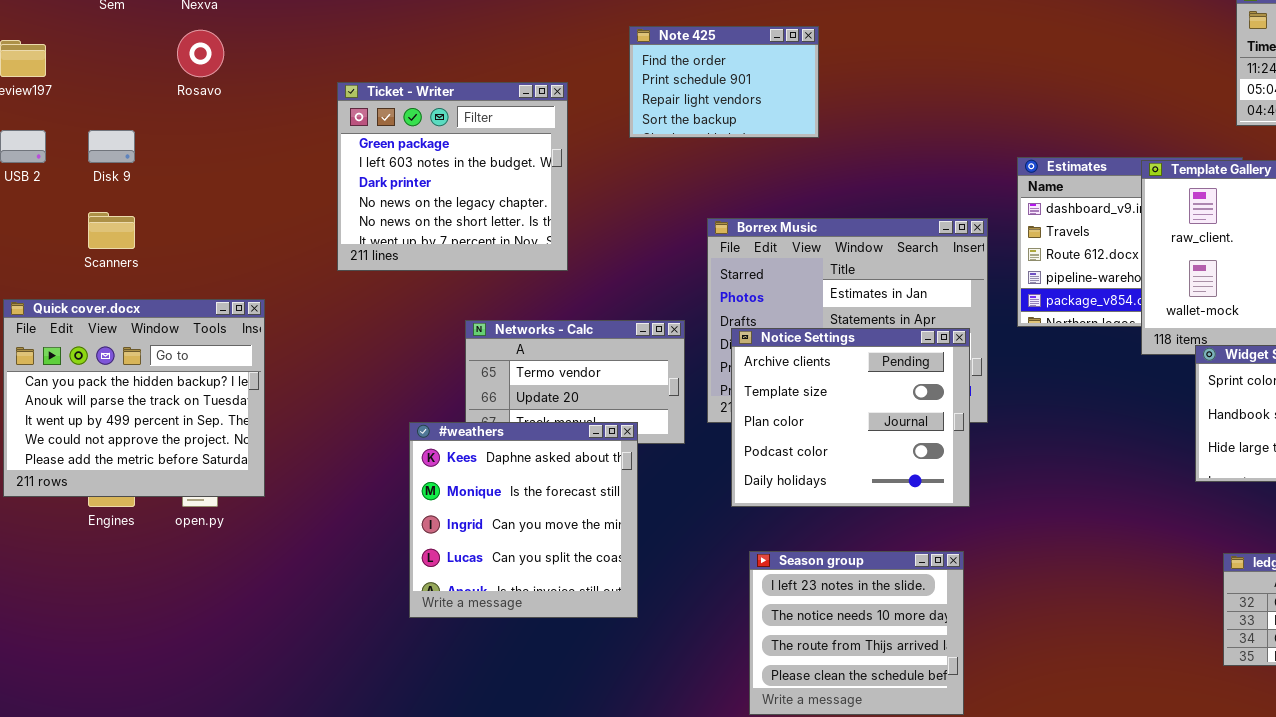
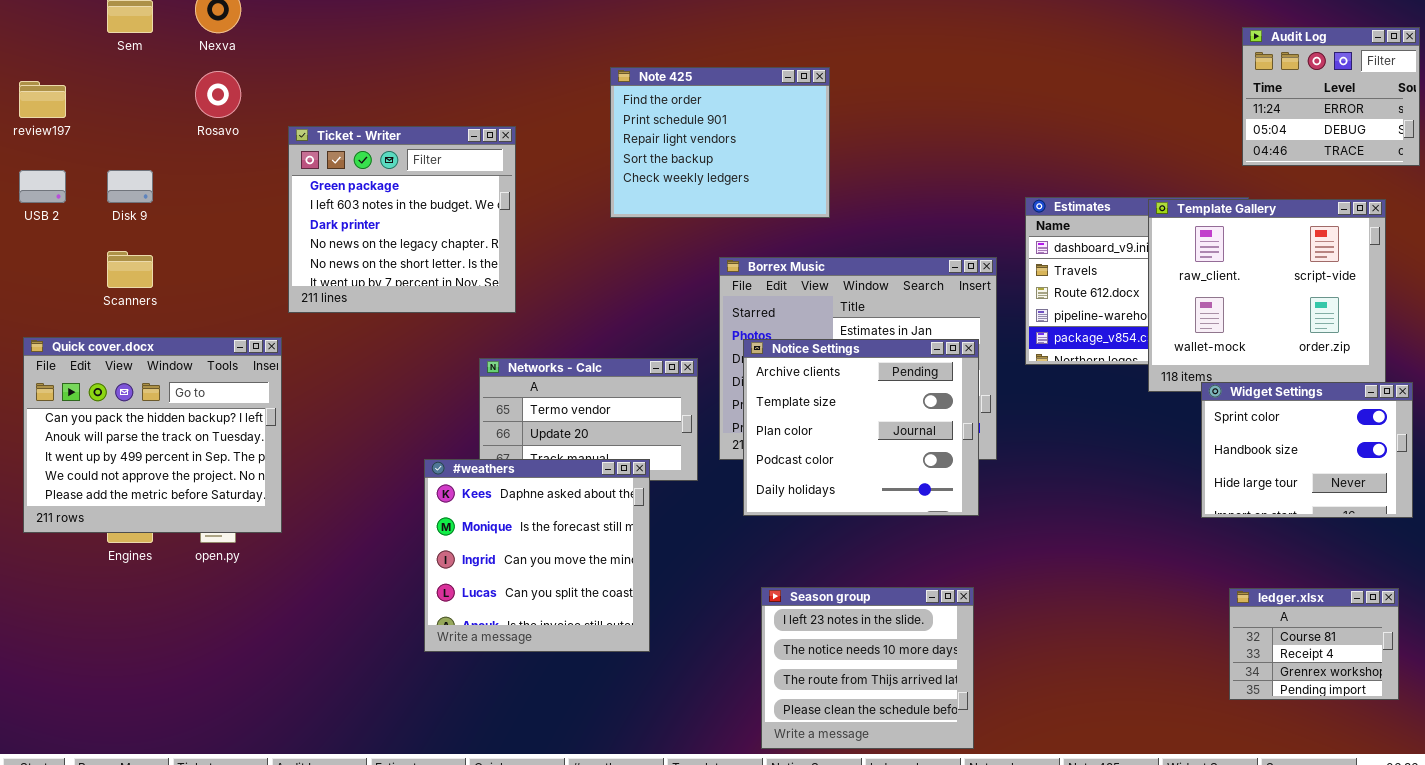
Note 425: [629,26,819,138] -> [610,67,830,218], resized
Ticket - Writer: [337,82,568,271] -> [288,126,516,313], moved
Notice Settings: [731,328,970,507] -> [743,339,979,516], moved

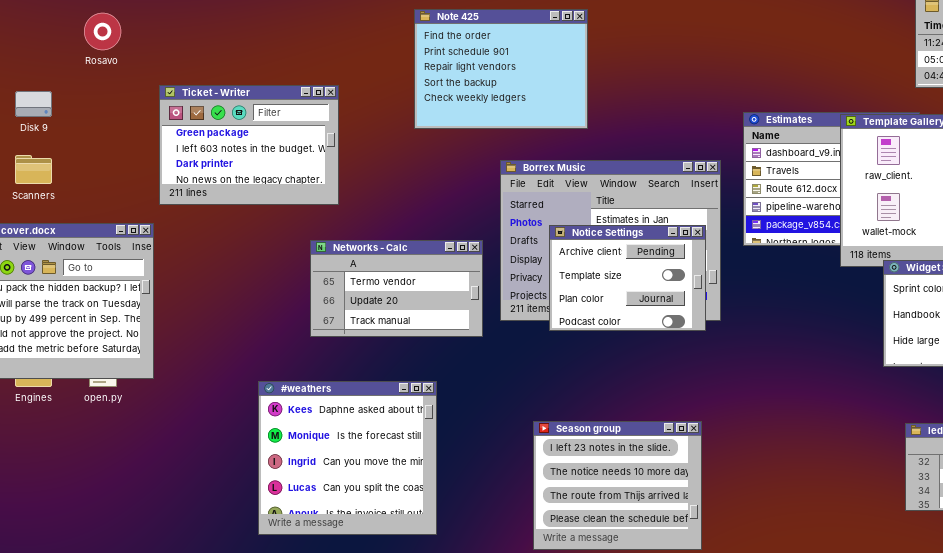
Ticket - Writer: [288,126,516,313] -> [159,85,339,205], resized
Notice Settings: [743,339,979,516] -> [549,225,706,331], resized
#weathers: [424,459,650,652] -> [258,381,437,535], moved

